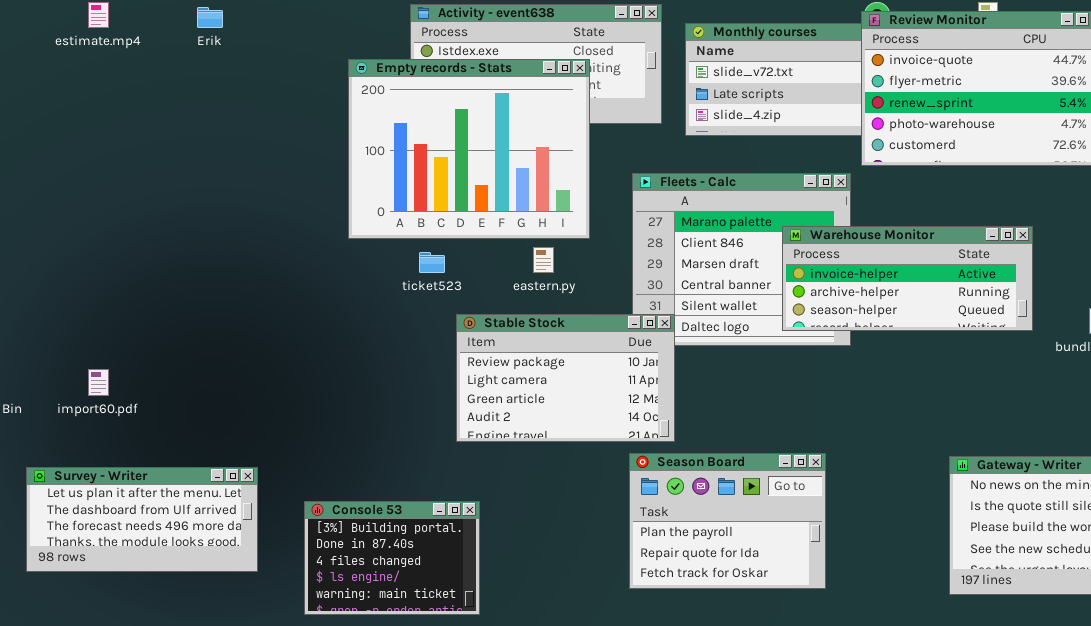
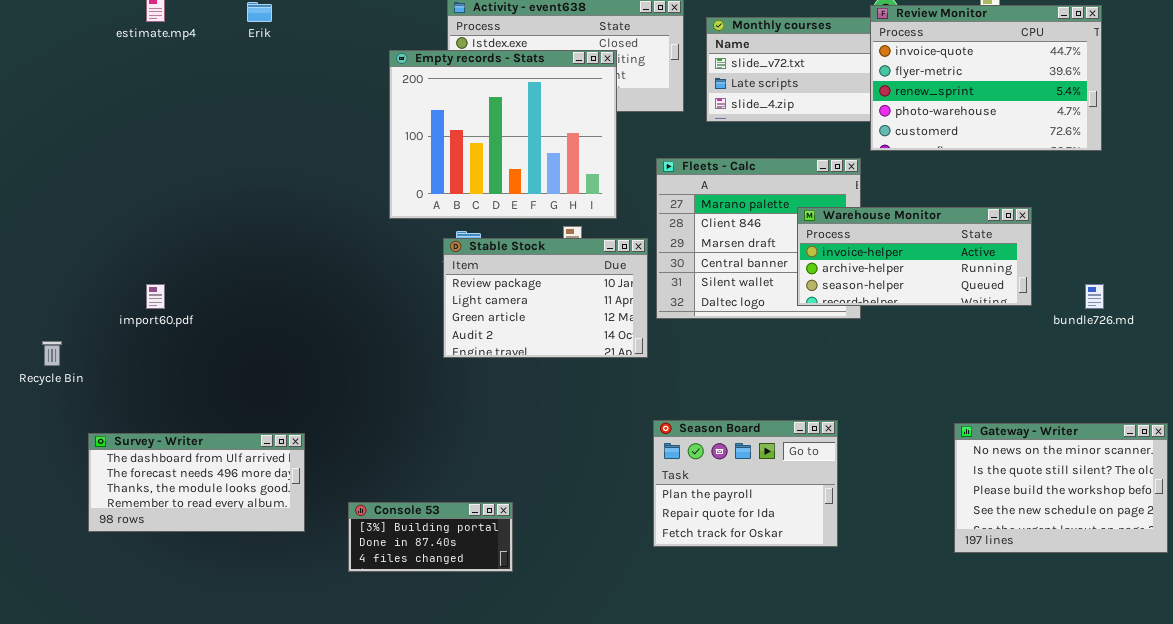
Stable Stock: [456,314,675,442] -> [443,238,648,358], moved
import60.pdf: [88,369,109,396] -> [146,284,165,309], moved
Survey - Writer: [26,467,258,572] -> [88,433,305,532], scrolled down 1 row
Console 53: [304,501,480,615] -> [348,502,513,572], resized

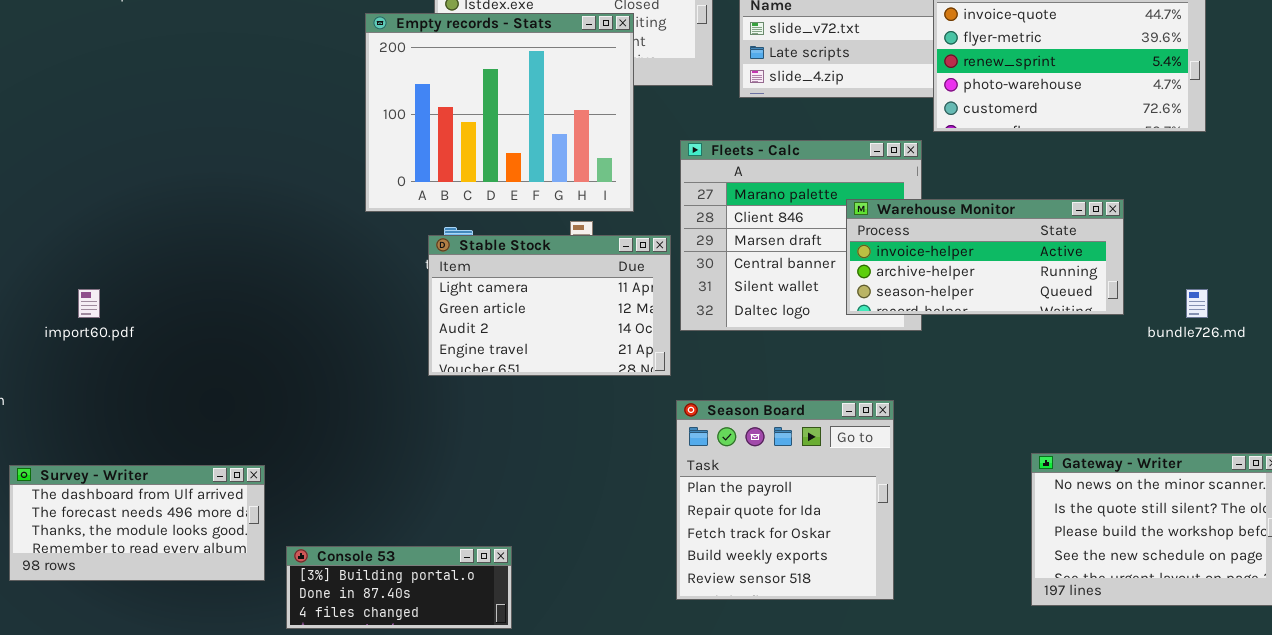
Stable Stock: [443,238,648,358] -> [428,235,671,376], scrolled down 1 row
Season Board: [653,420,838,547] -> [676,400,894,600], resized
Console 53: [348,502,513,572] -> [286,546,512,629], resized

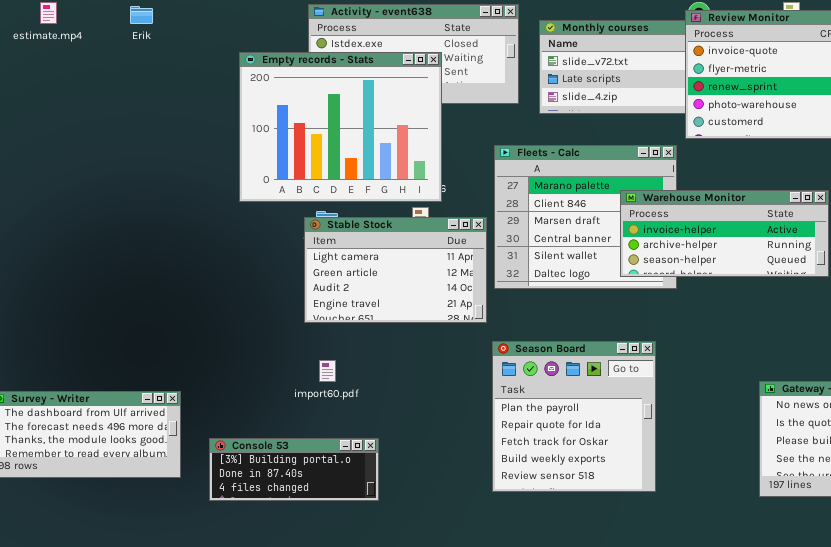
Empty records - Stats: [365,13,634,212] -> [239,52,442,202], moved
import60.pdf: [78,289,100,318] -> [319,360,336,382], moved
Console 53: [286,546,512,629] -> [209,438,379,501], moved

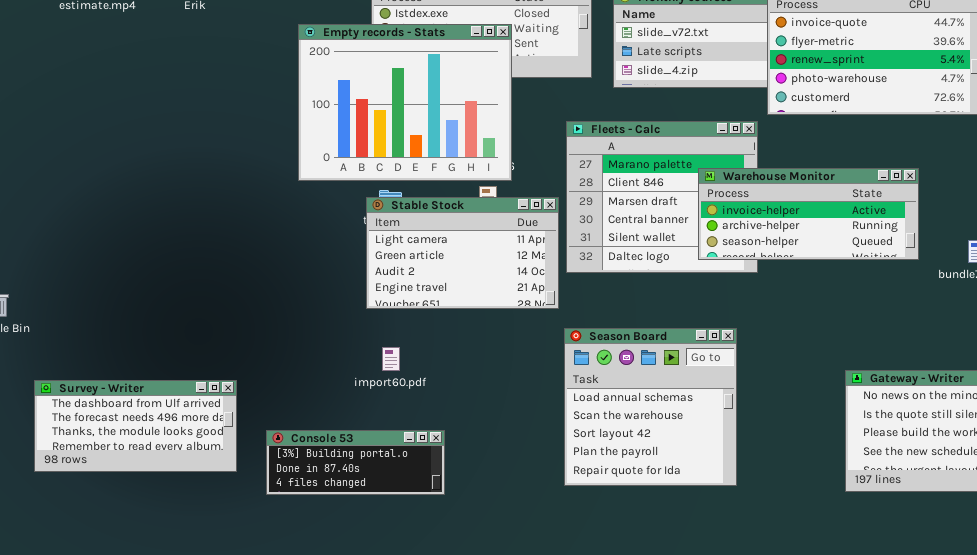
Season Board: [492,341,656,492] -> [564,328,737,486], scrolled up 3 rows

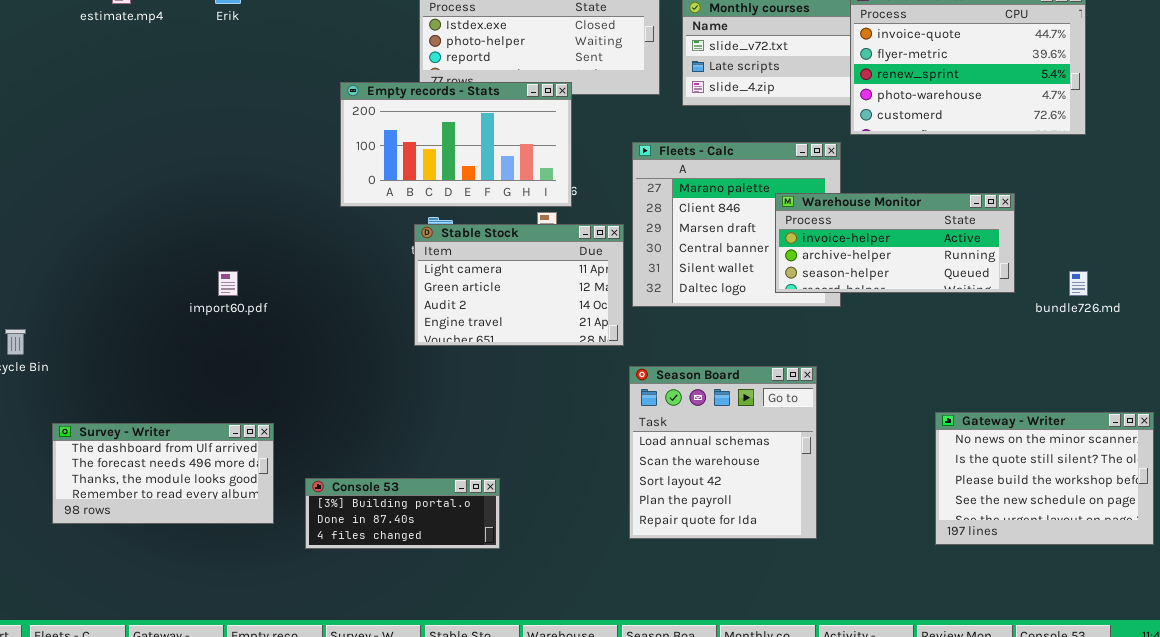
Empty records - Stats: [298,24,512,181] -> [340,82,572,207], resized
import60.pdf: [382,347,400,371] -> [218,271,238,296], moved

